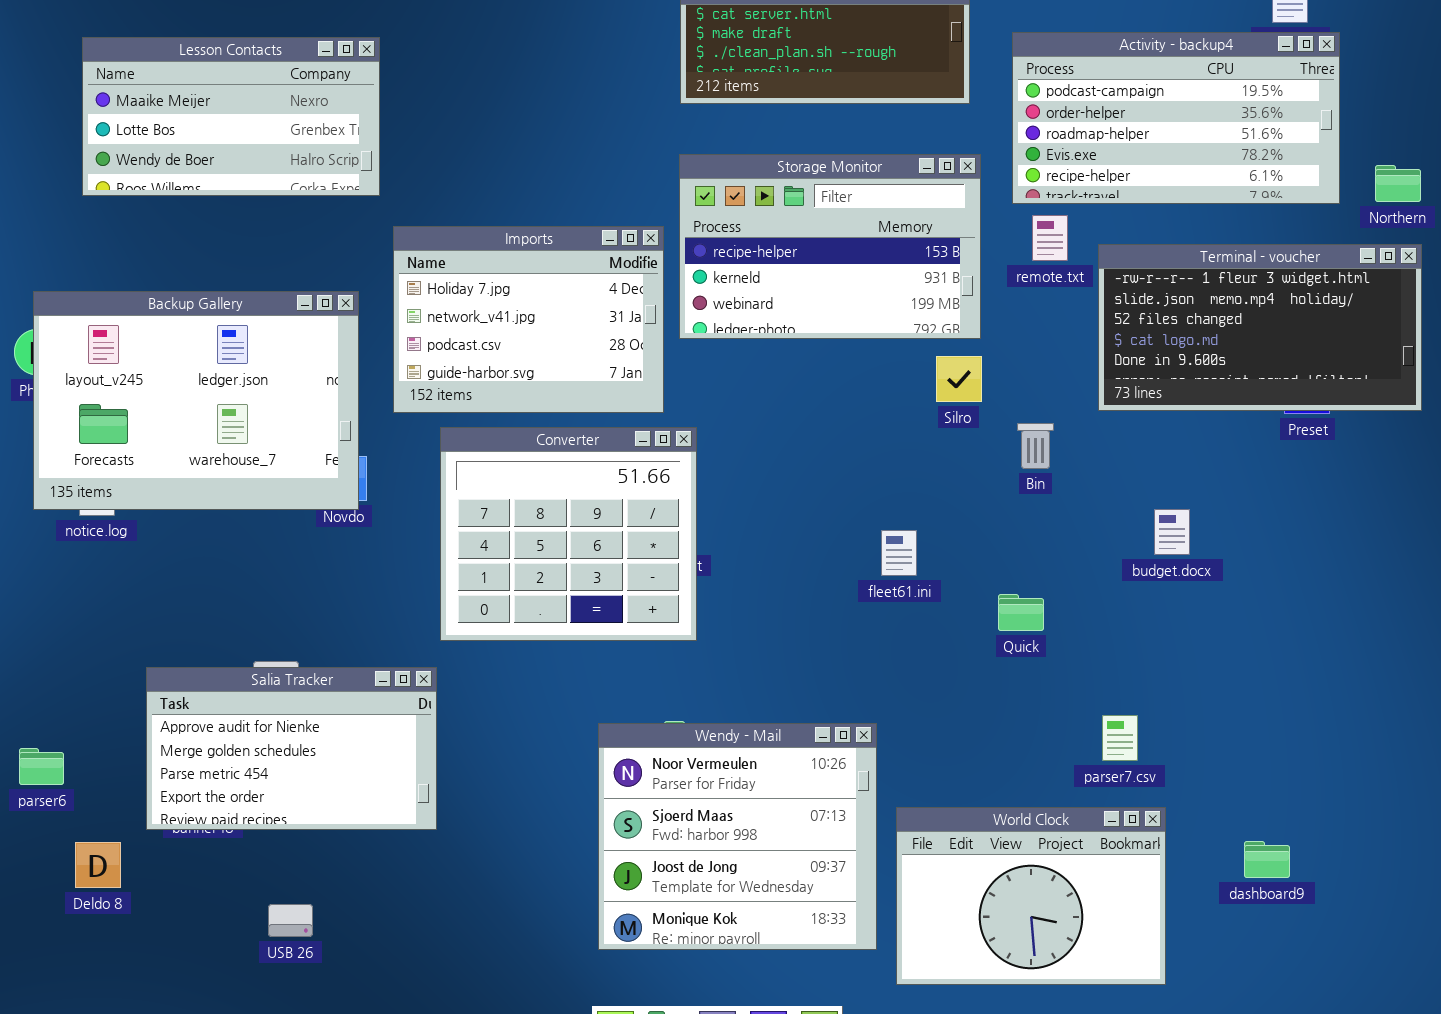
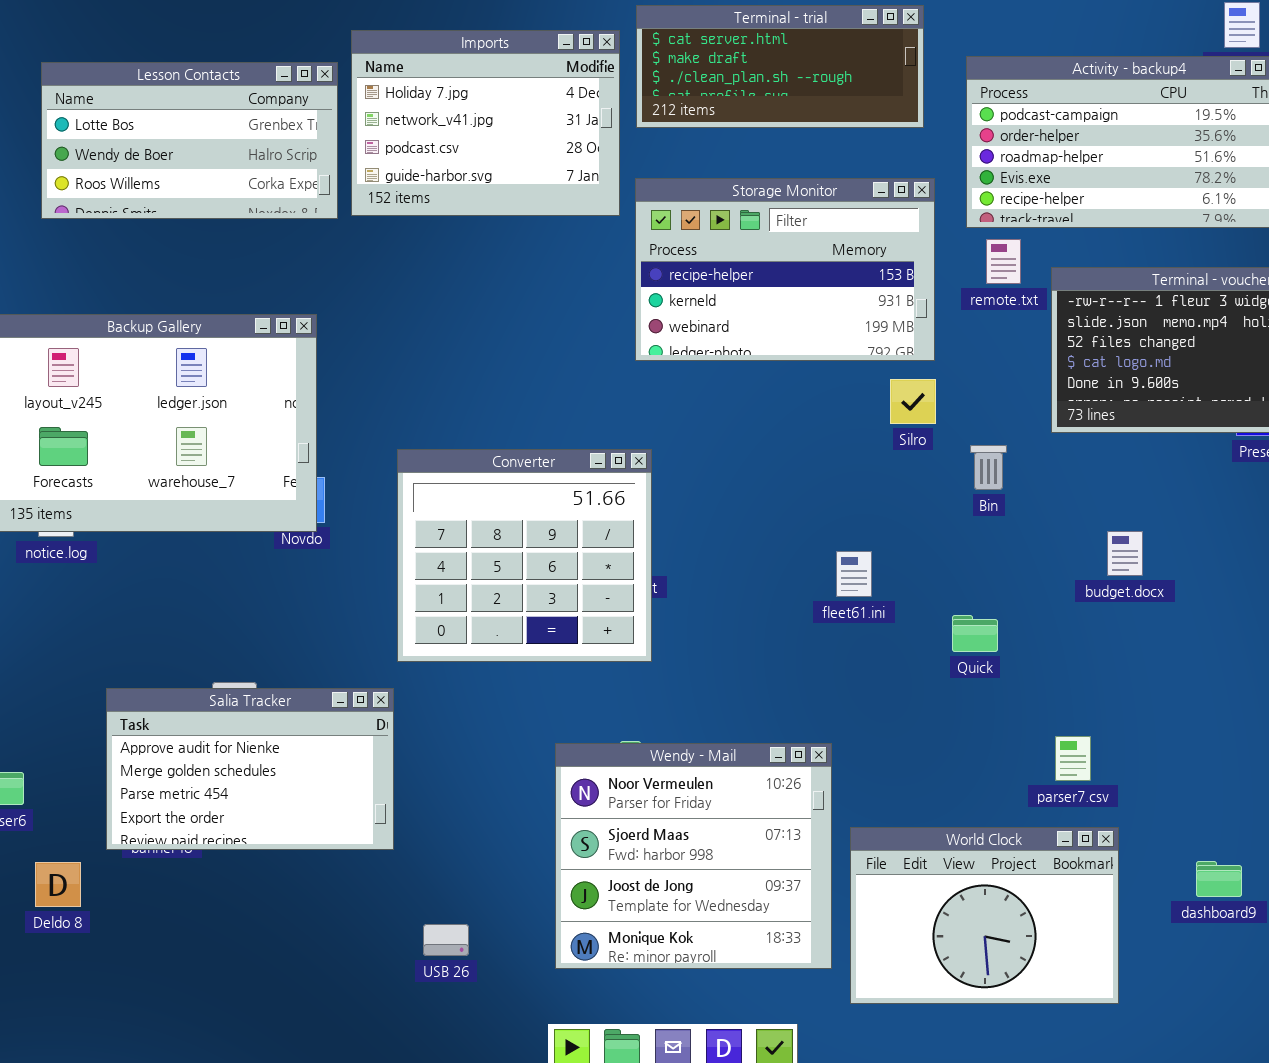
Lesson Contacts: [82,37,380,196] -> [41,62,338,219], scrolled down 1 row
Imports: [393,226,664,413] -> [351,30,620,216], moved
USB 26: [268,904,313,937] -> [423,924,469,956], moved

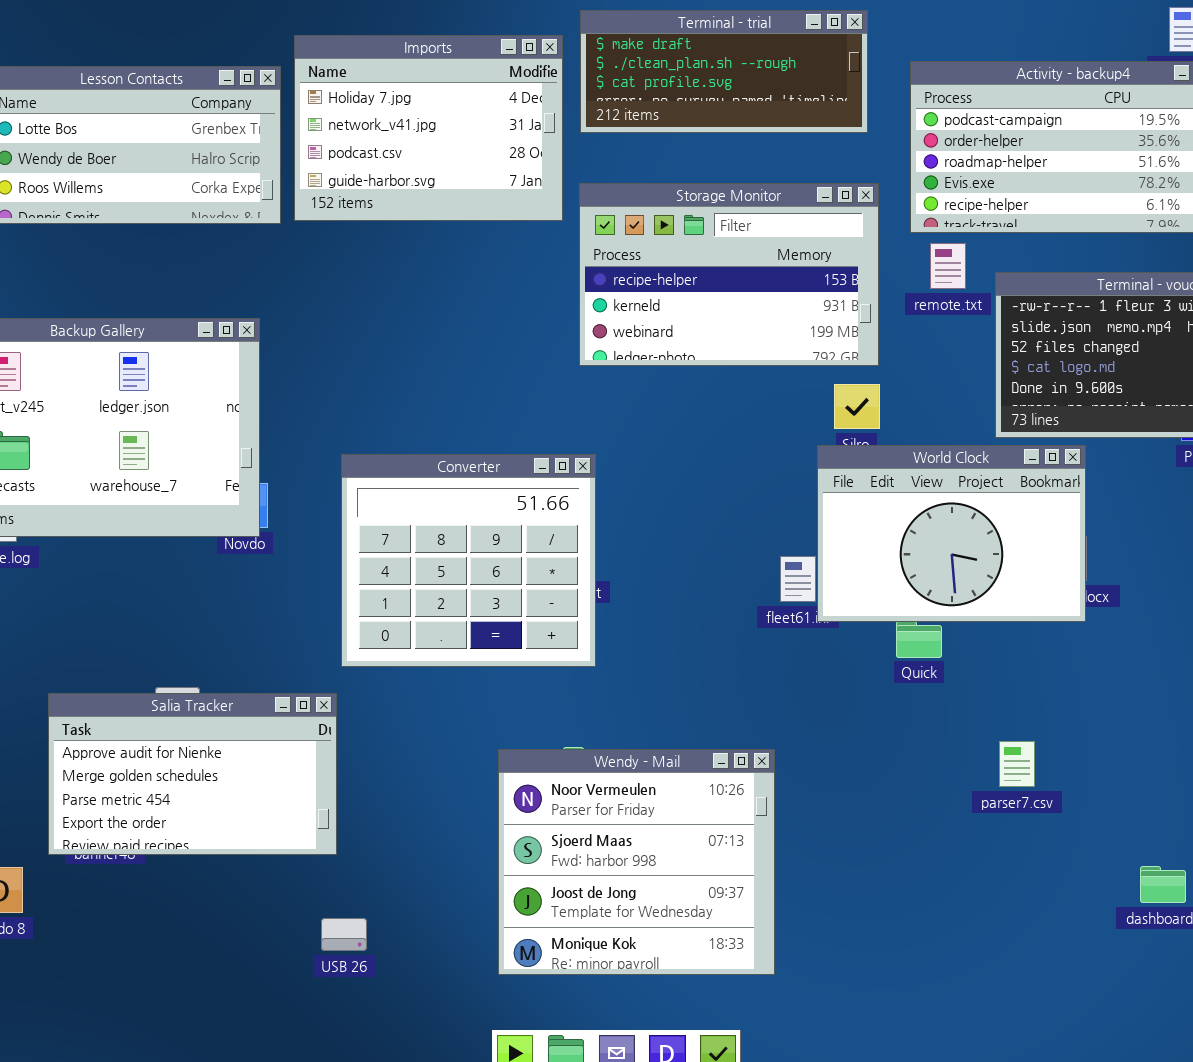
Terminal - trial: [636,5,924,128] -> [580,10,868,133], scrolled down 1 row
World Clock: [850,827,1119,1004] -> [817,445,1086,622], moved
USB 26: [423,924,469,956] -> [321,918,367,951], moved

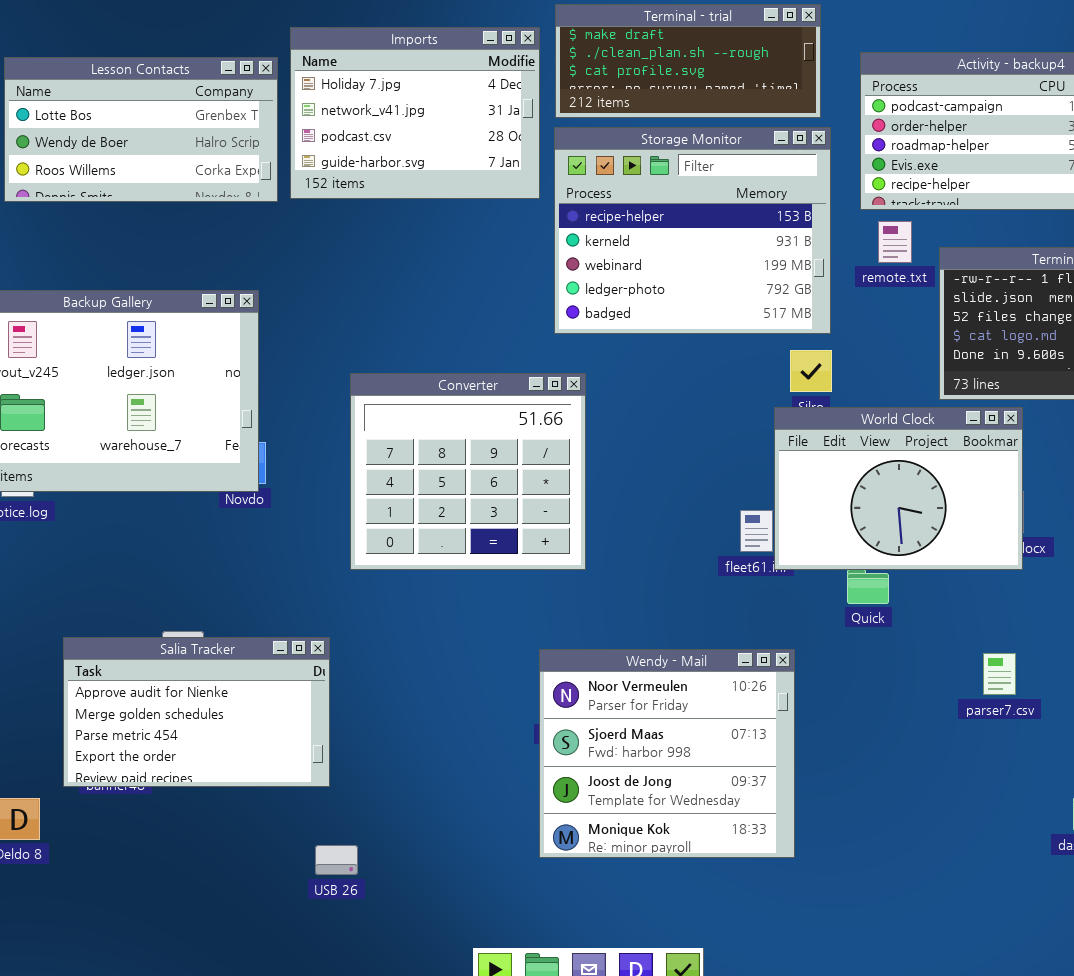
Storage Monitor: [579,183,879,366] -> [554,127,831,334], resized
Converter: [341,454,596,667] -> [350,373,586,570], moved
parser7.csv: [999,741,1035,787] -> [983,653,1016,695], moved
Wendy - Mail: [498,749,775,975] -> [539,649,795,858], moved

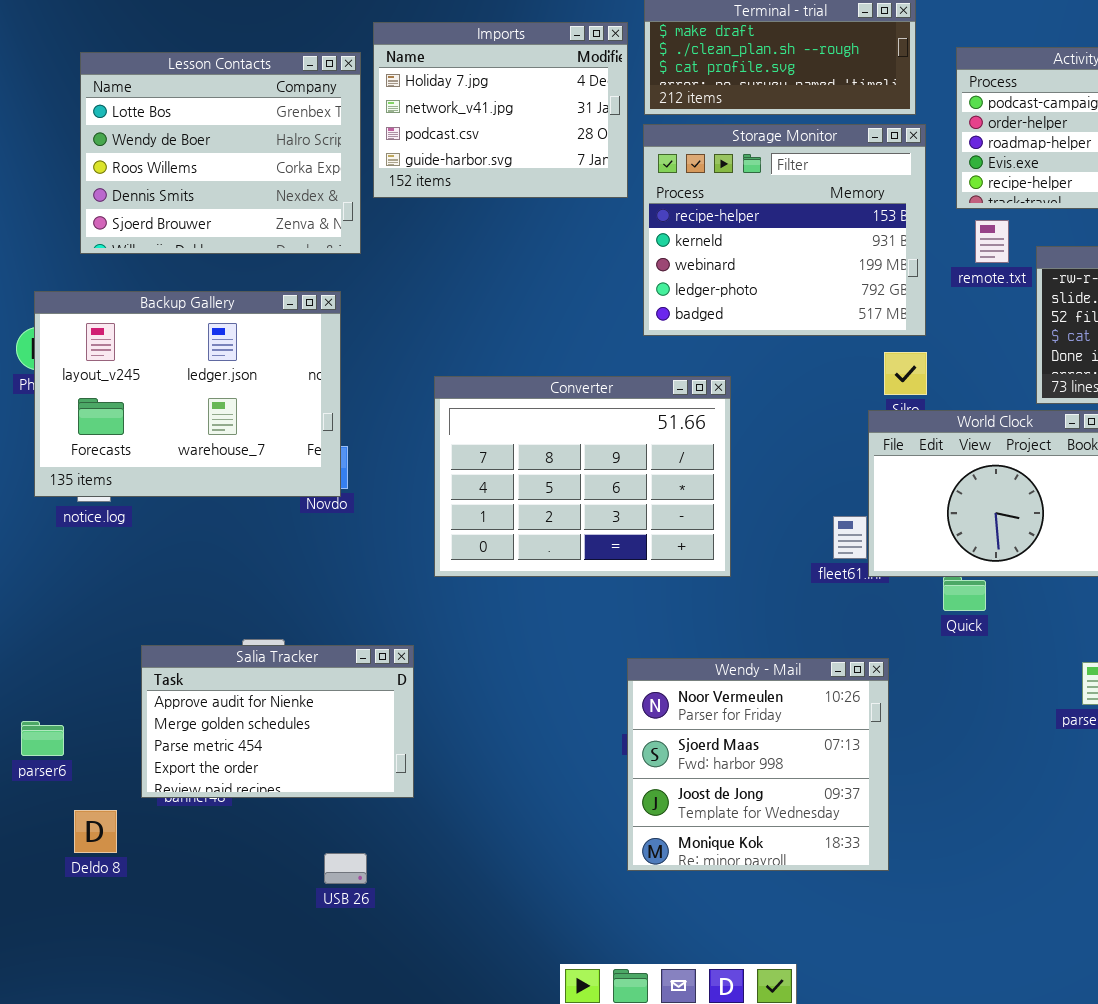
Lesson Contacts: [4,57,278,202] -> [80,52,361,254], resized
Converter: [350,373,586,570] -> [434,376,731,577], resized
USB 26: [315,845,358,875] -> [324,853,367,884], moved

